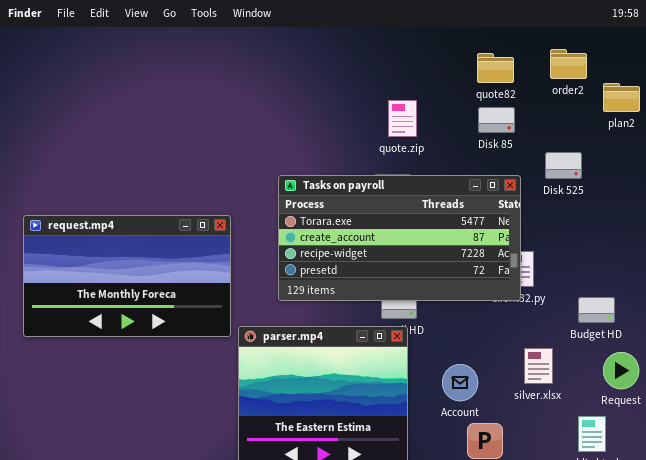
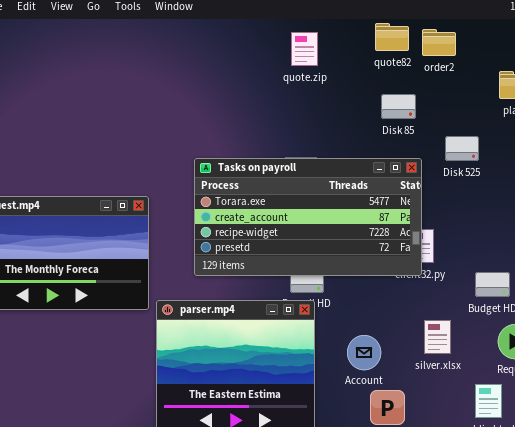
order2: [550,49,587,79] -> [422,29,456,56], moved
quote82: [477,53,514,83] -> [375,23,409,51], moved
quote.zip: [388,100,417,137] -> [291,32,318,66], moved

